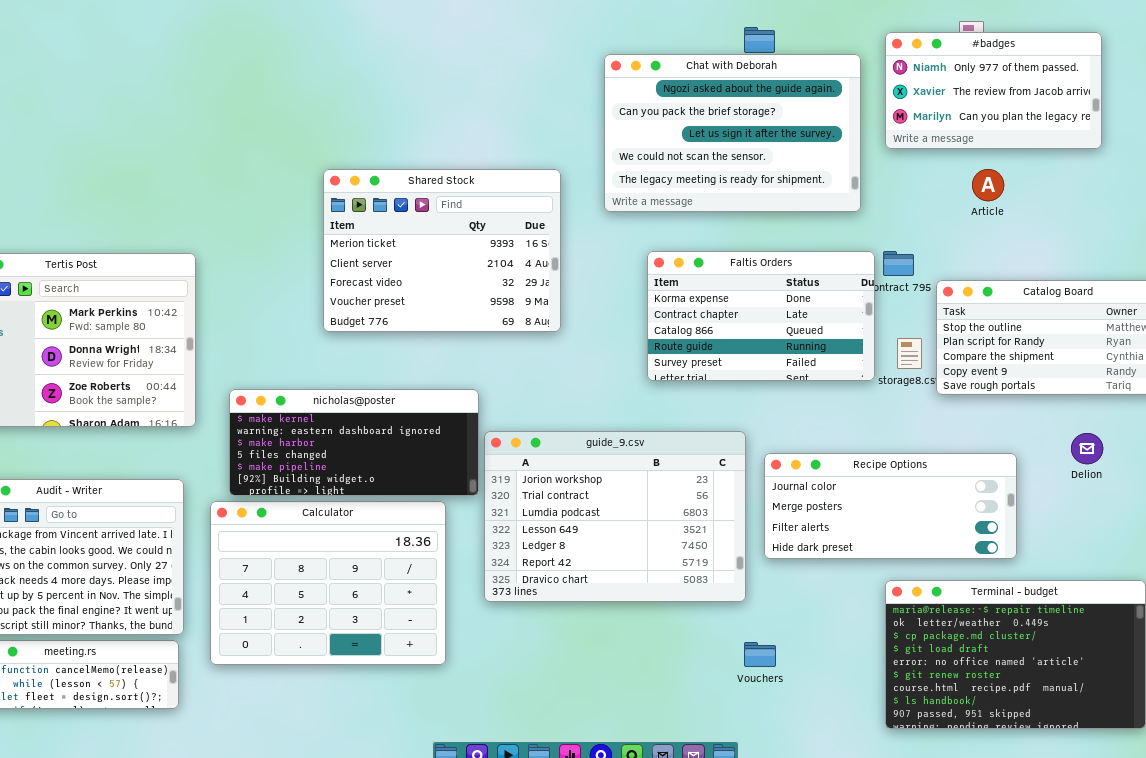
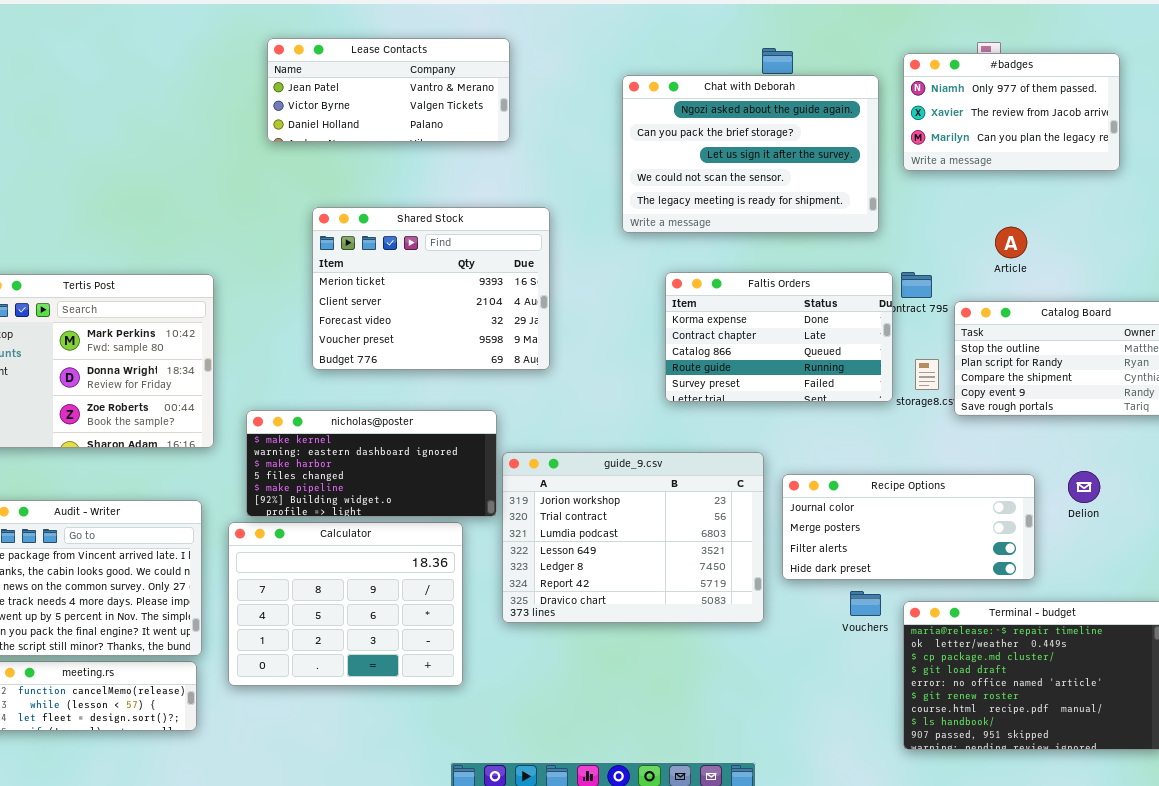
Lease Contacts: none -> [267,38,510,142], opened
Shared Stock: [323,169,561,332] -> [312,207,550,370], moved
Article: [972,169,1004,201] -> [995,227,1027,258], moved
Delion: [1071,433,1103,464] -> [1068,471,1100,503], moved
Vouchers: [744,642,776,667] -> [850,591,881,616], moved

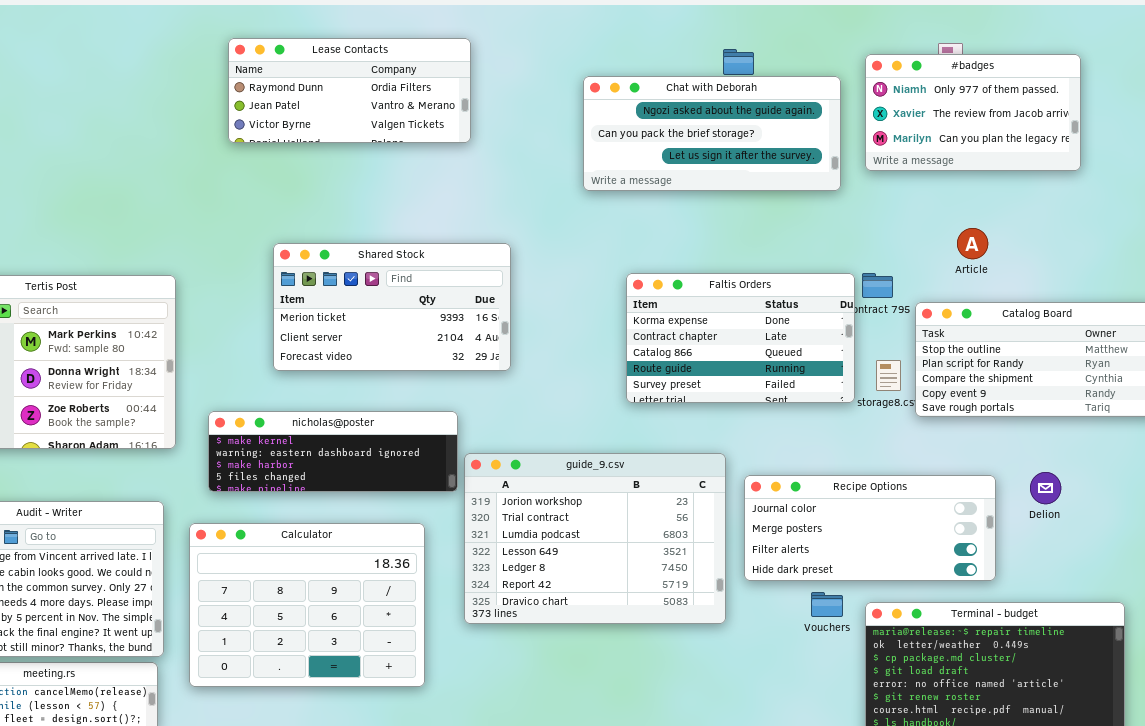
Lease Contacts: [267,38,510,142] -> [228,38,471,143], scrolled up 1 row
Chat with Deborah: [622,75,879,233] -> [583,76,841,191], resized
Shared Stock: [312,207,550,370] -> [273,243,511,371], resized
nicholas@poster: [246,410,497,517] -> [208,411,458,492], resized

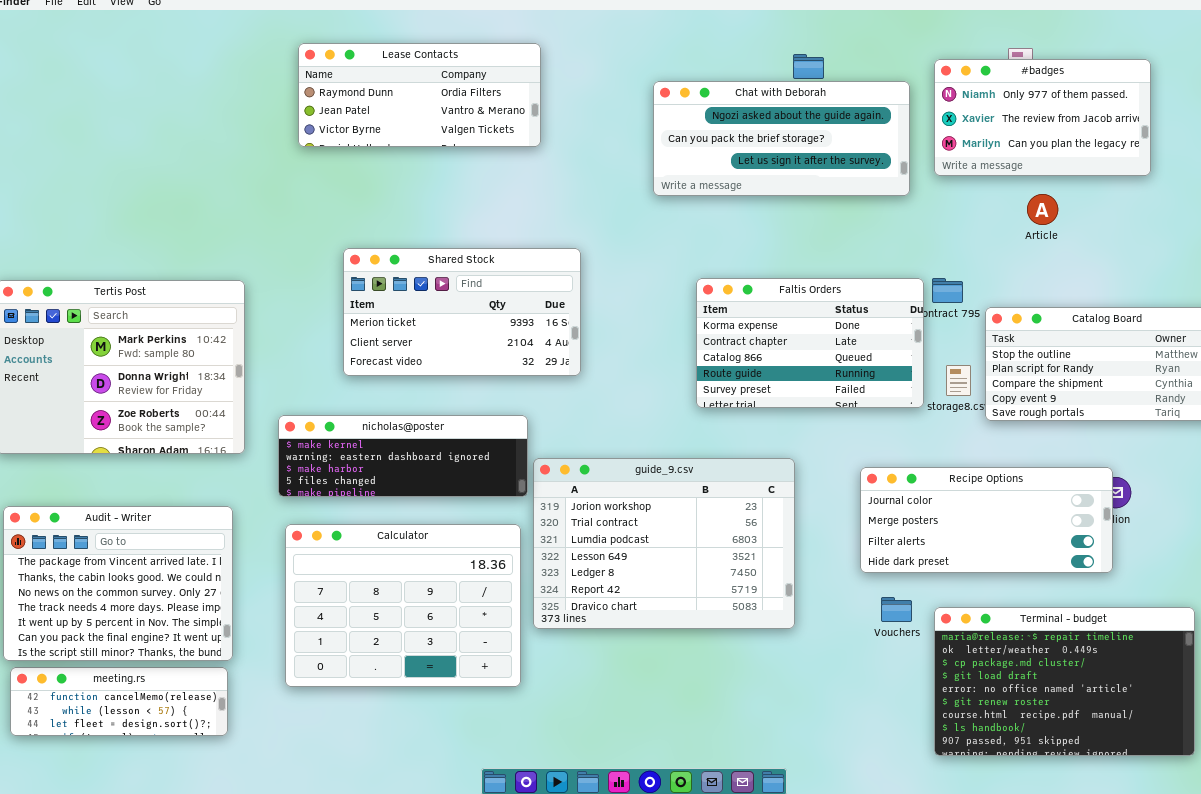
Article: [957,228,988,259] -> [1027,194,1058,225], moved
Recipe Options: [744,475,996,581] -> [860,467,1113,573], moved
Calculator: [189,523,425,687] -> [285,524,521,687], moved

